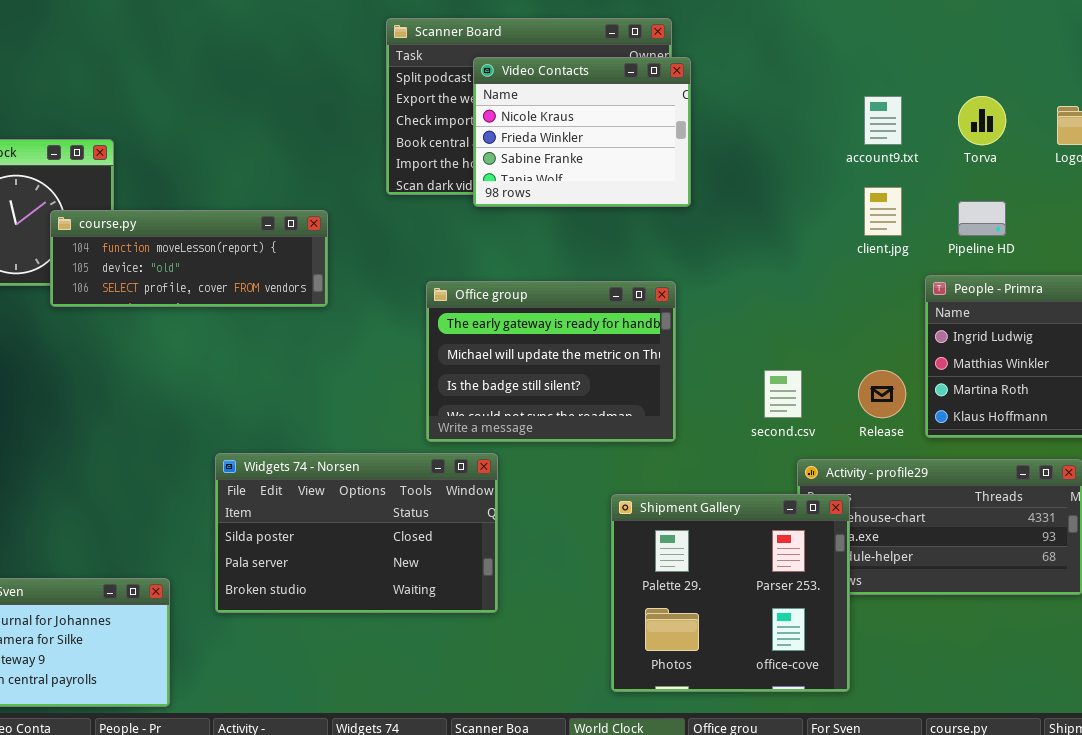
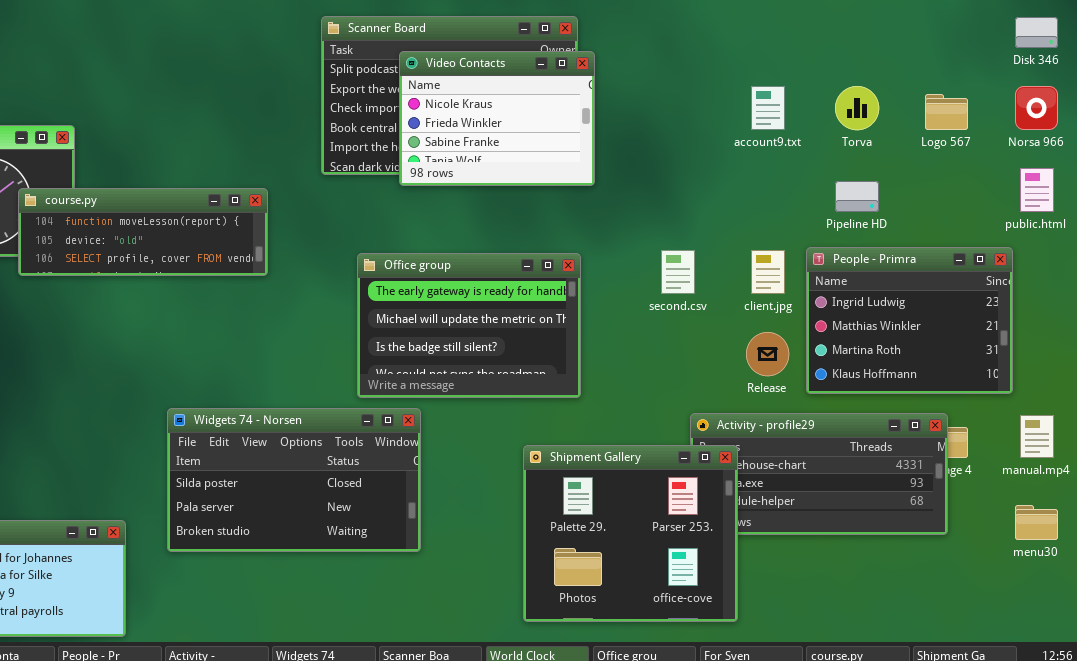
client.jpg: [864,187,902,236] -> [751,250,785,294], moved
second.csv: [764,370,802,418] -> [661,250,695,294], moved

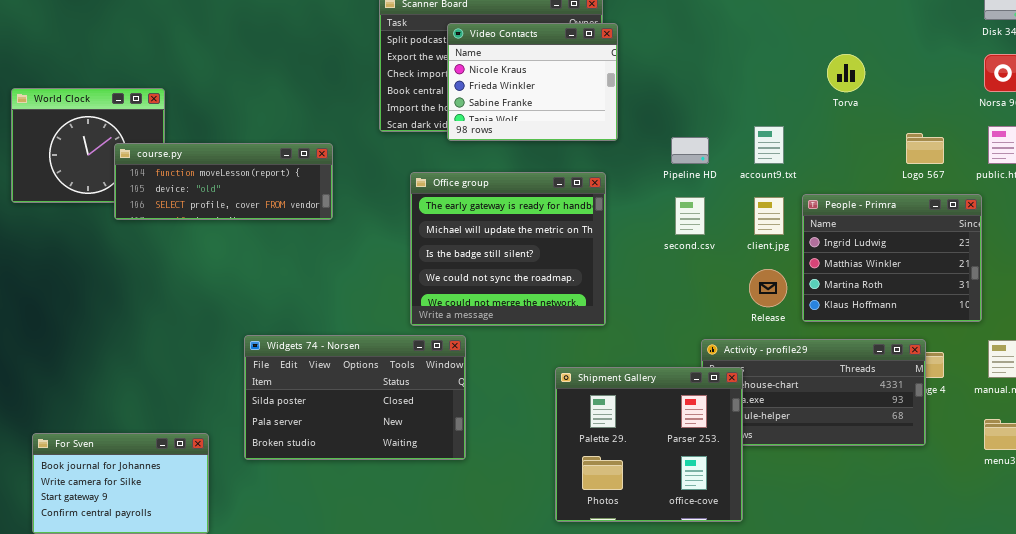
account9.txt: [751,86,785,130] -> [754,126,784,164], moved
Logo 567: [925,94,968,130] -> [906,133,944,164], moved
Pipeline HD: [835,181,879,212] -> [671,137,709,164], moved
Office group: [357,253,581,398] -> [410,172,606,326], resized

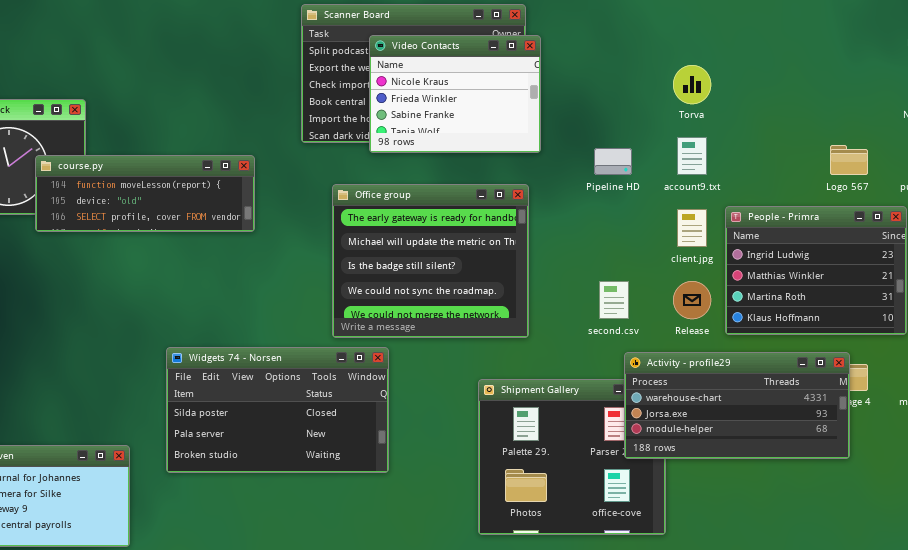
Torva: [827,54,865,92] -> [673,65,711,104], moved
second.csv: [675,197,705,235] -> [599,281,629,319], moved
Activity - profile29: [701,339,926,446] -> [624,352,850,459], raised

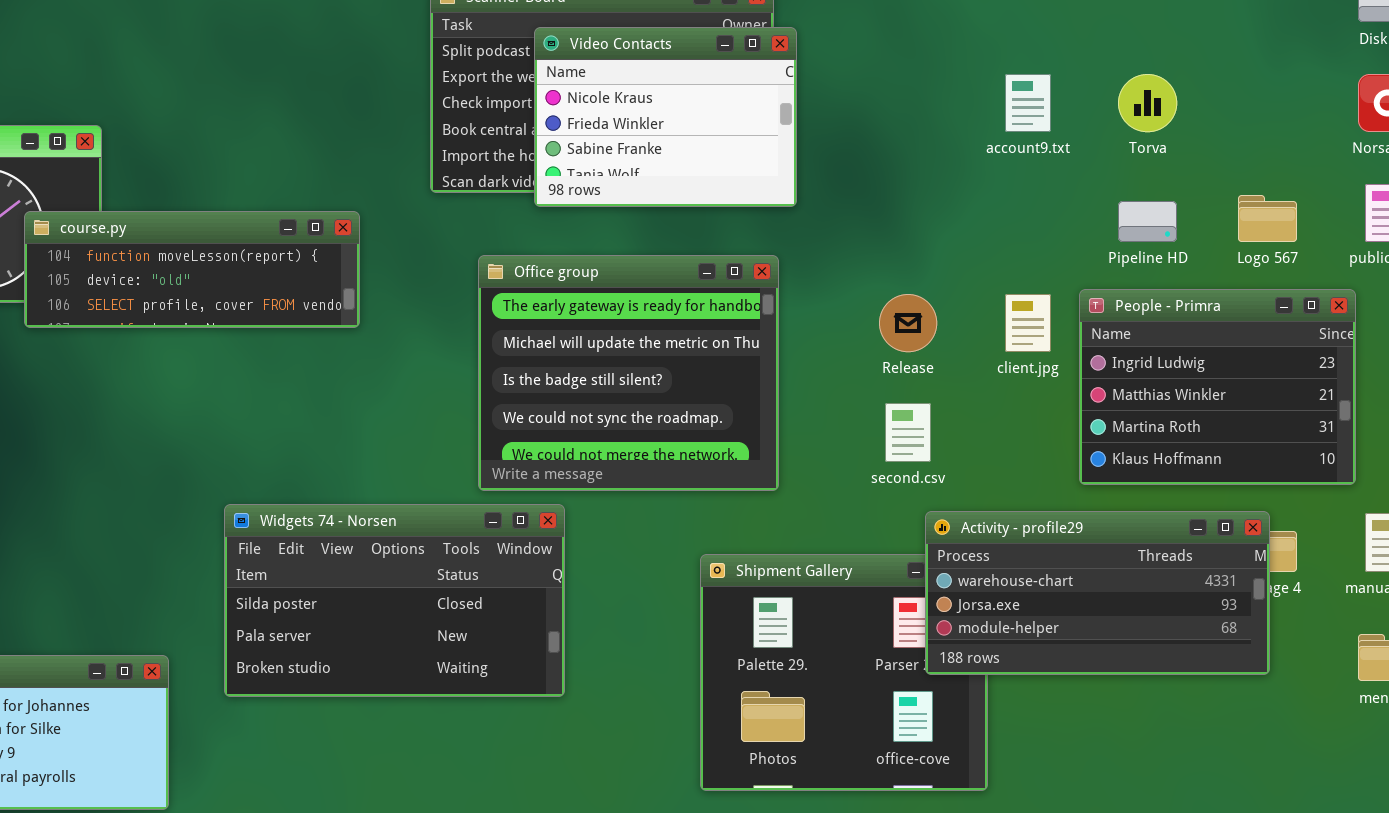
Torva: [673,65,711,104] -> [1118,74,1177,132], moved
account9.txt: [677,137,707,175] -> [1005,74,1051,132], moved
Pipeline HD: [594,148,632,175] -> [1118,201,1177,242], moved
Release: [673,281,711,319] -> [879,294,937,352], moved

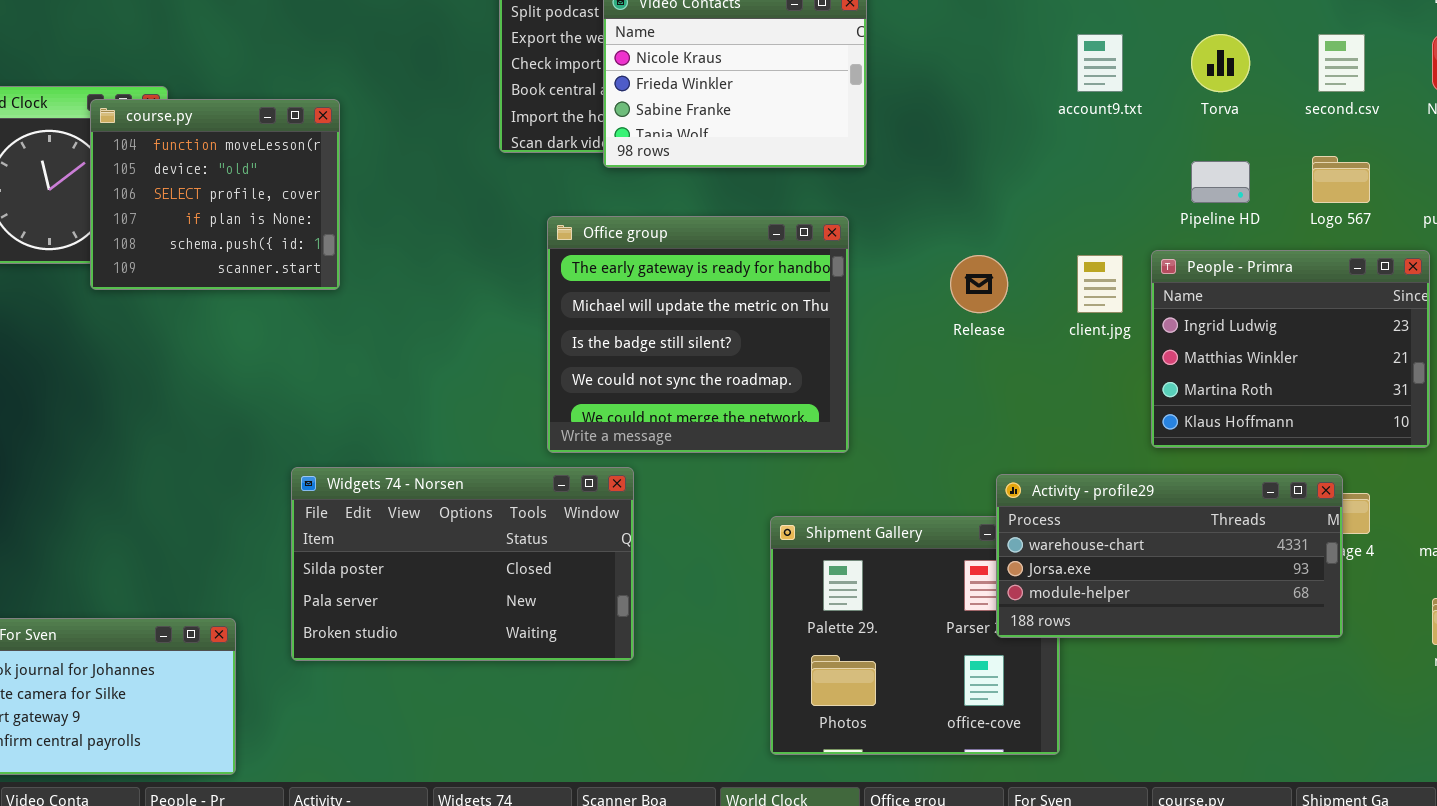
course.py: [24,211,360,328] -> [90,99,340,290], resized
second.csv: [885,403,931,462] -> [1318,34,1365,92], moved

